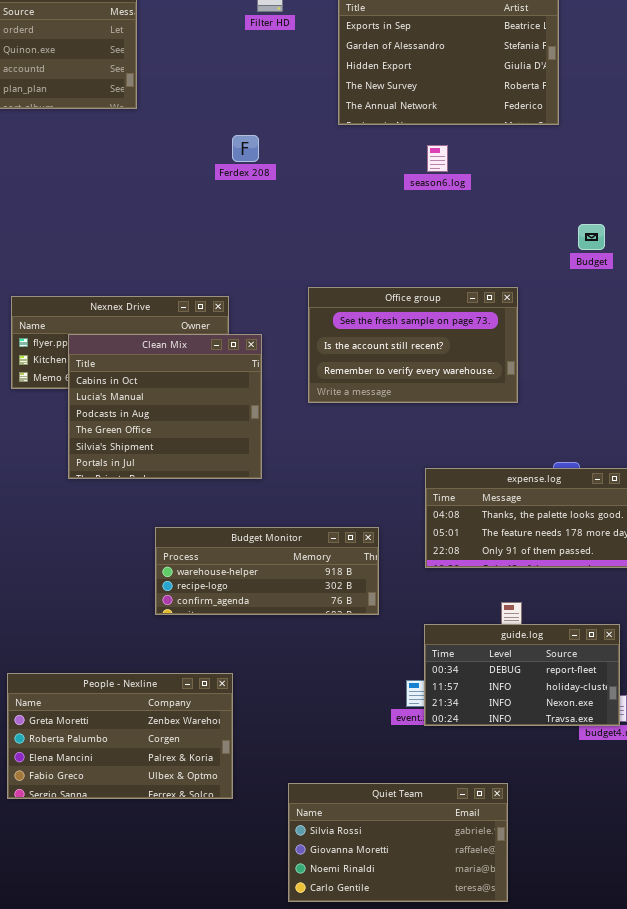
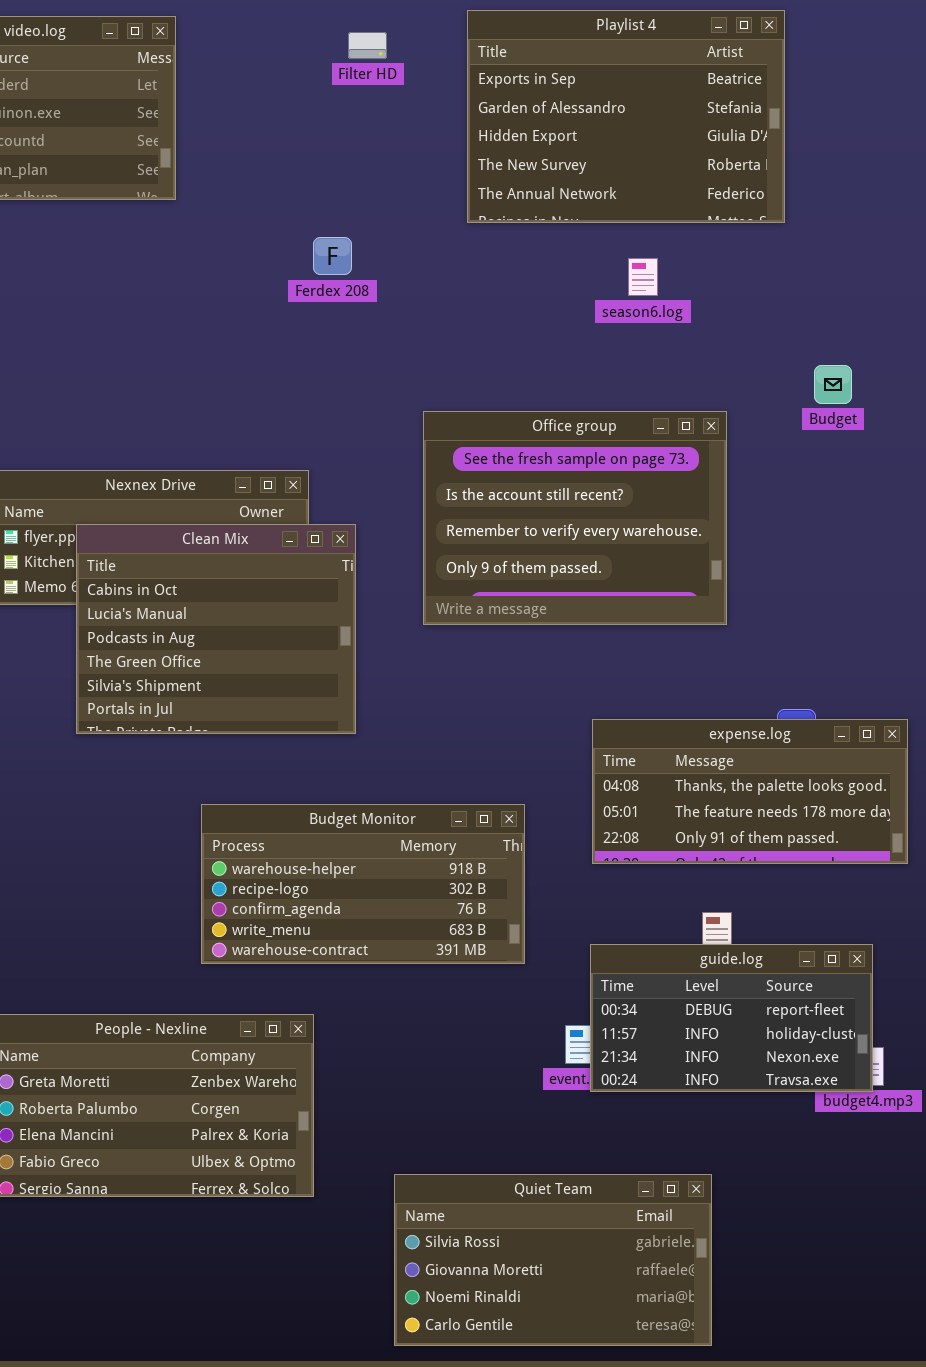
season6.log: [427,145,448,172] -> [628,258,658,296], moved
Office group: [308,287,518,403] -> [423,411,727,625], resized
Budget Monitor: [155,527,379,615] -> [201,804,525,964], resized

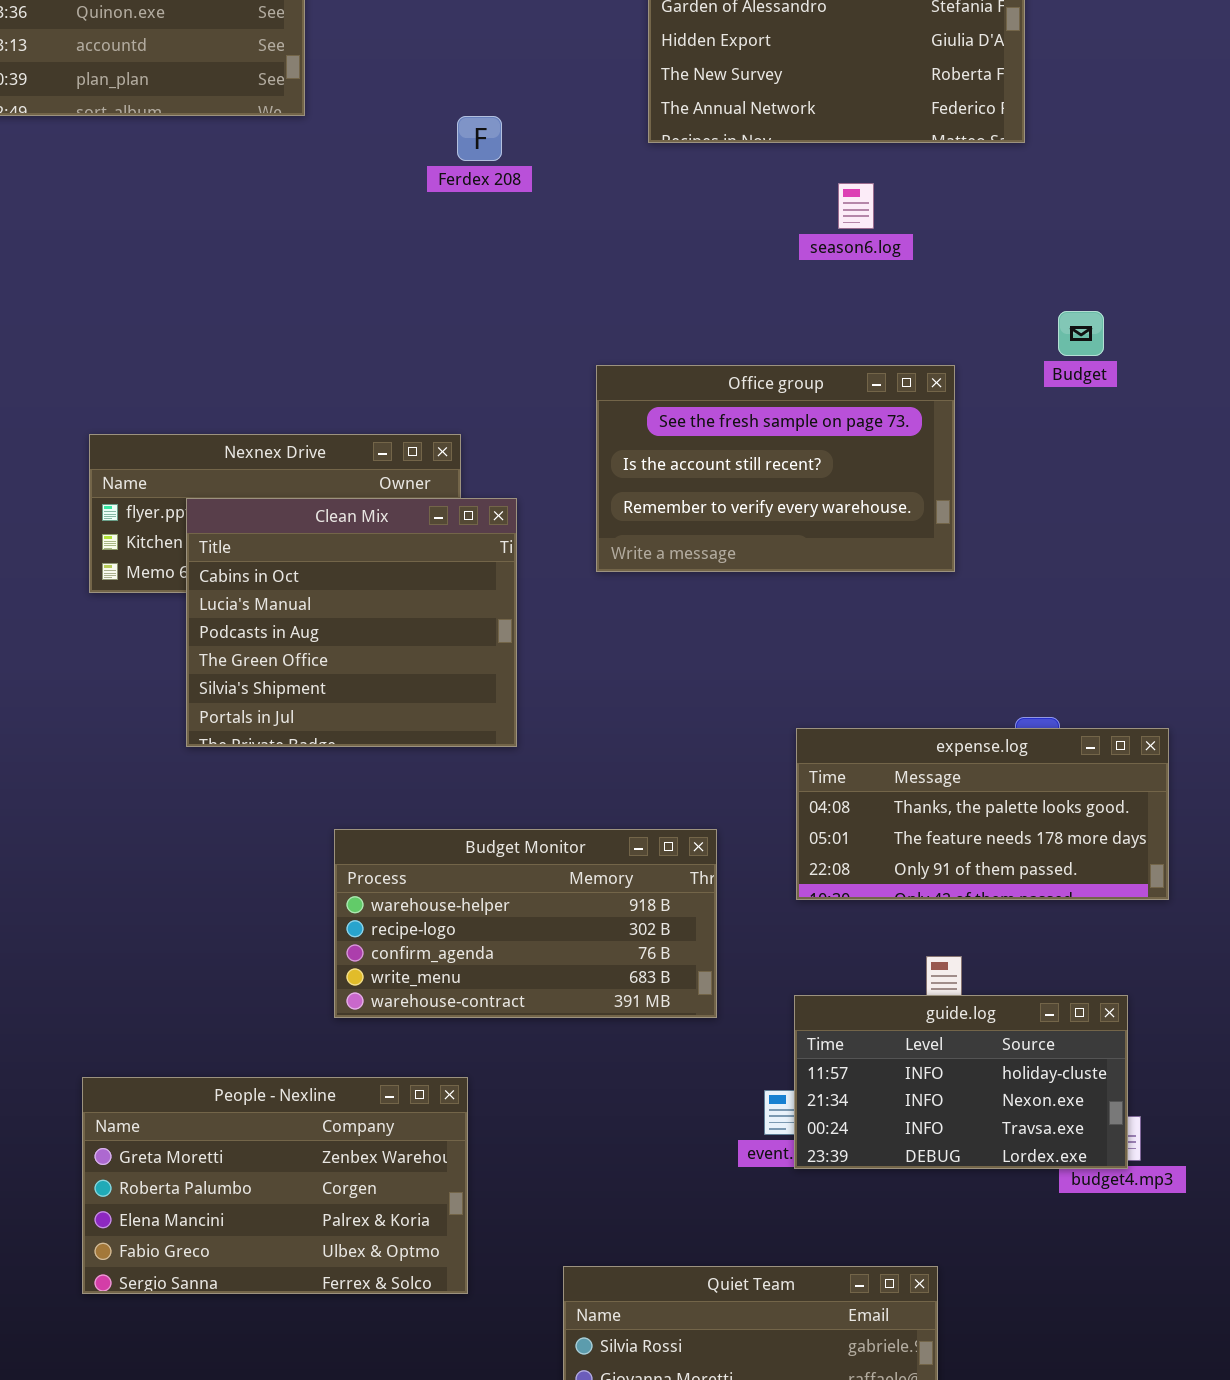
Ferdex 208: [313,237,352,275] -> [457,116,502,161], moved
Office group: [423,411,727,625] -> [596,365,955,572], resized
guide.log: [590,944,873,1092] -> [794,995,1128,1169], scrolled down 1 row

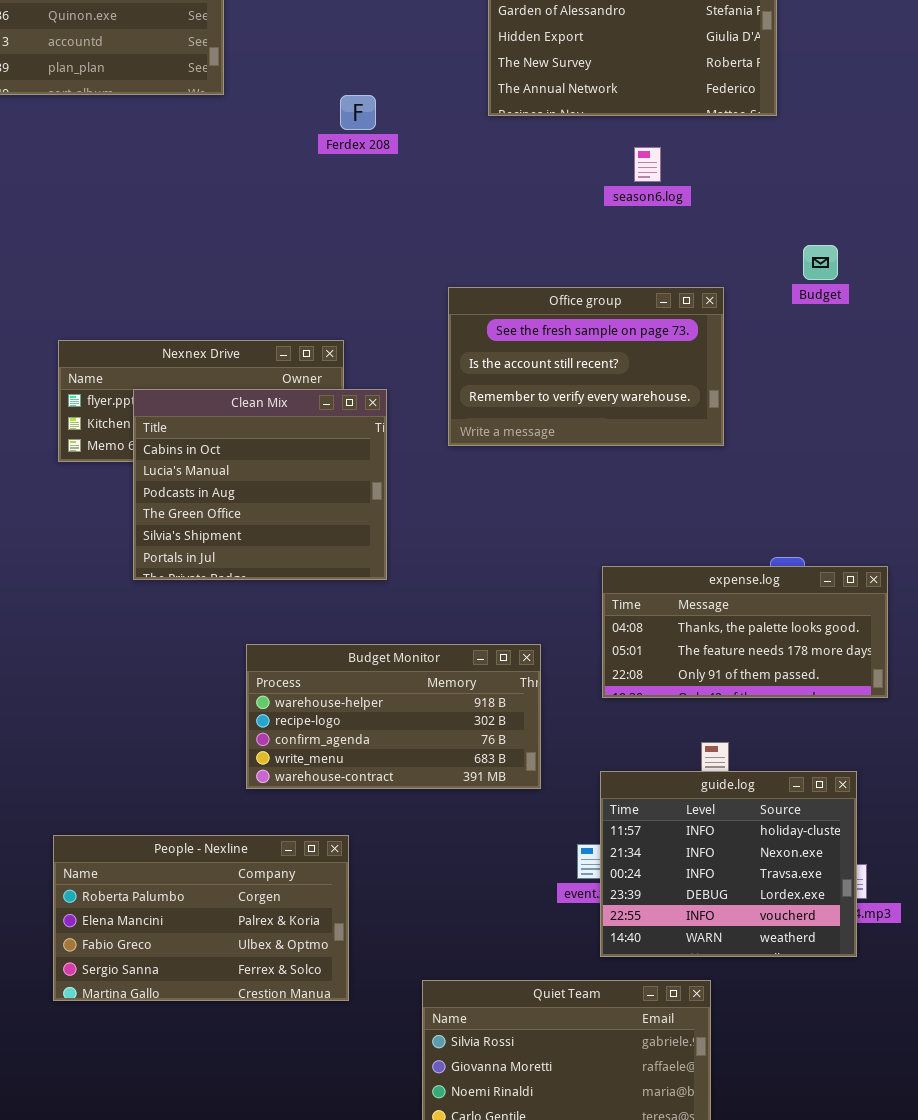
guide.log: [794,995,1128,1169] -> [600,771,857,957], resized
People - Nexline: [82,1077,468,1294] -> [53,835,349,1001], scrolled down 1 row

